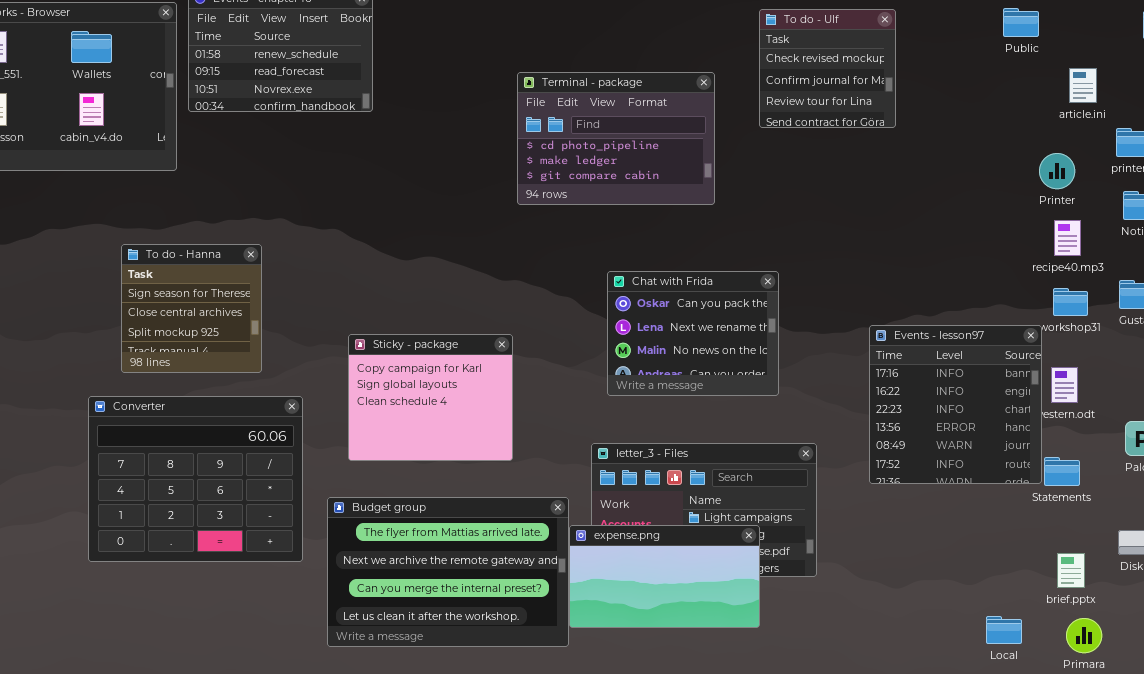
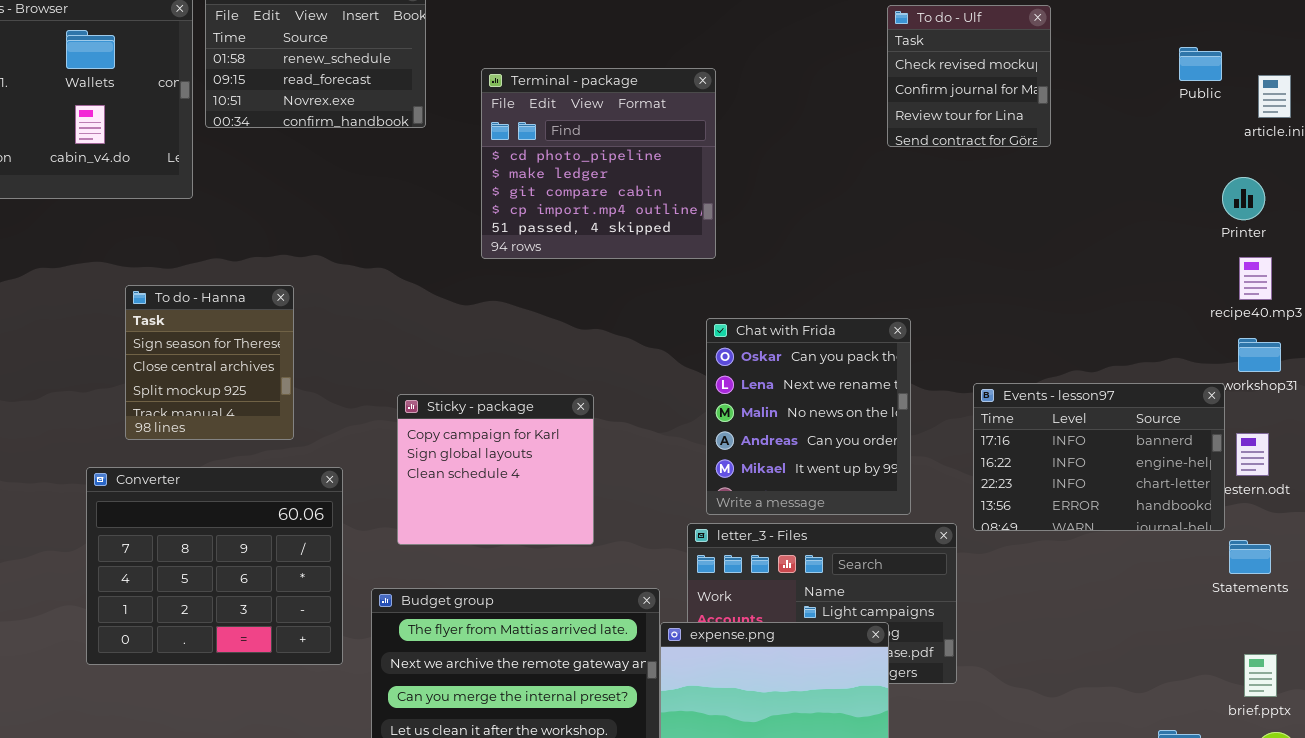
Public: [1003,8,1039,37] -> [1179,47,1222,81], moved
Terminal - package: [517,72,715,205] -> [481,68,716,259], moved, resized
Chat with Frida: [607,271,779,396] -> [706,318,911,515], resized
Events - lesson97: [869,325,1042,484] -> [973,383,1225,531], resized

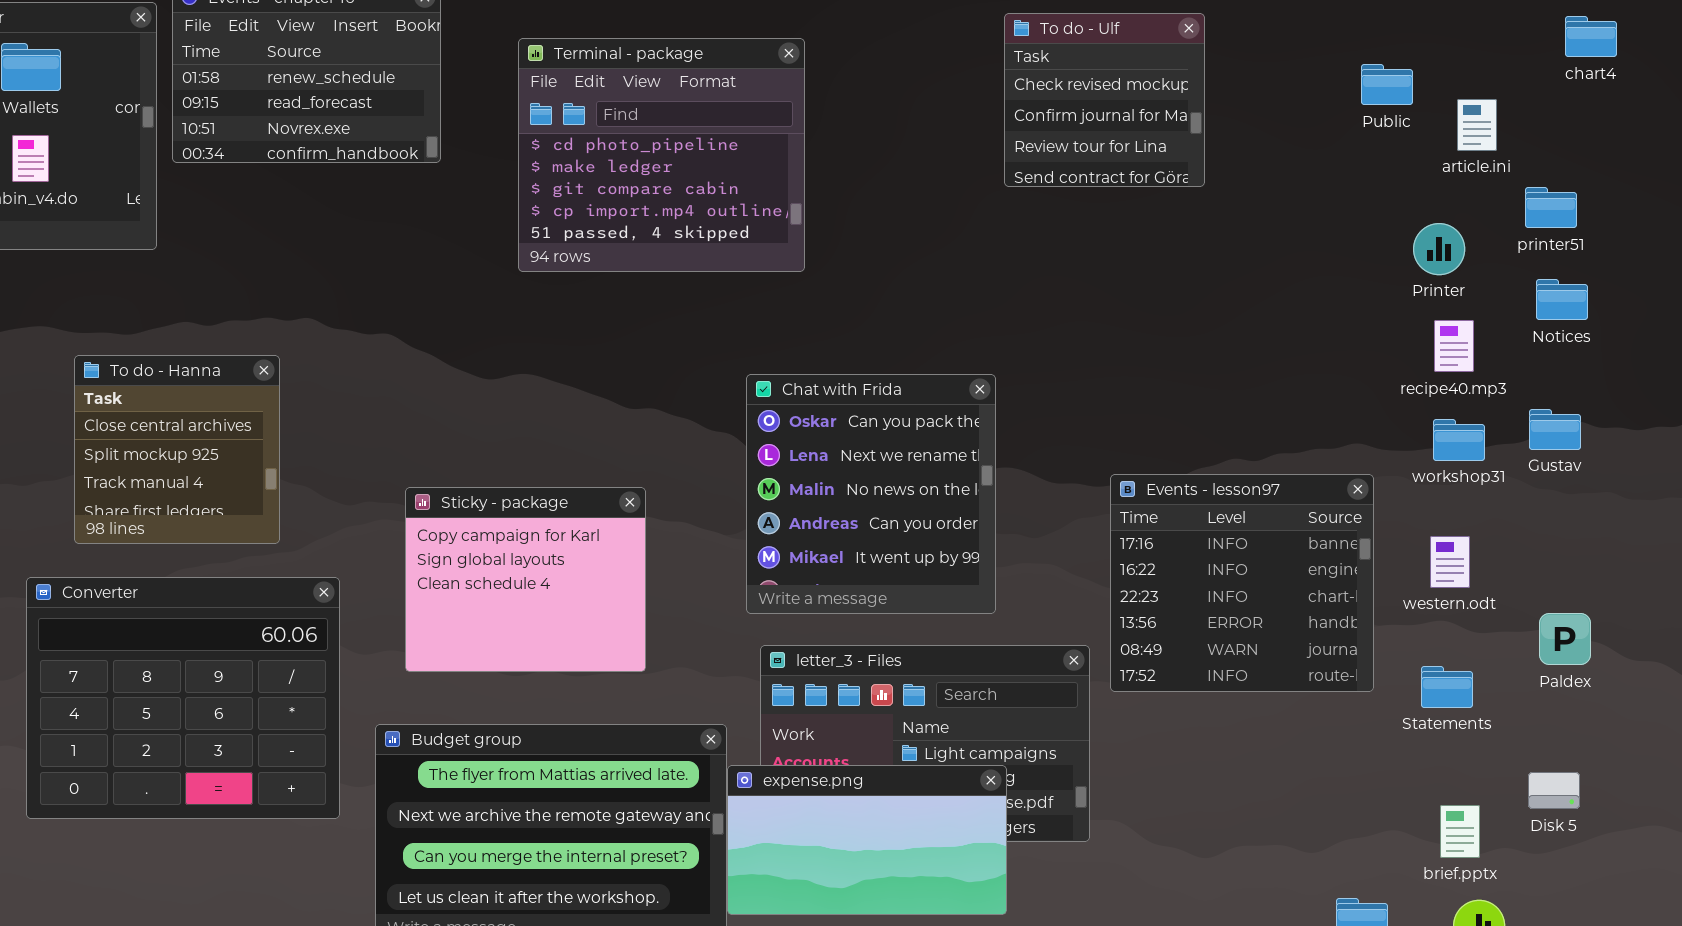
Terminal - package: [481,68,716,259] -> [518,38,805,272], moved
To do - Hanna: [125,285,294,440] -> [74,355,280,544], scrolled down 1 row
Chat with Frida: [706,318,911,515] -> [746,374,996,614], moved
Events - lesson97: [973,383,1225,531] -> [1110,474,1374,692], resized

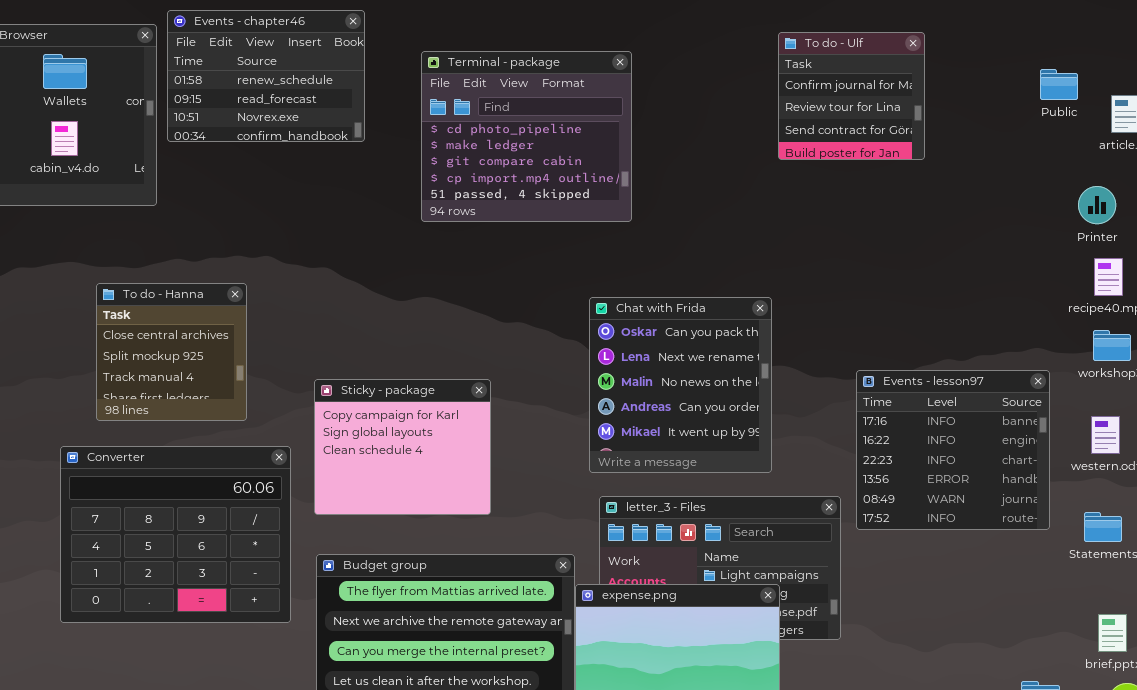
To do - Ulf: [1004,13,1205,187] -> [778,32,925,160], scrolled down 1 row
Sticky - package: [405,487,646,672] -> [314,379,491,515], moved

